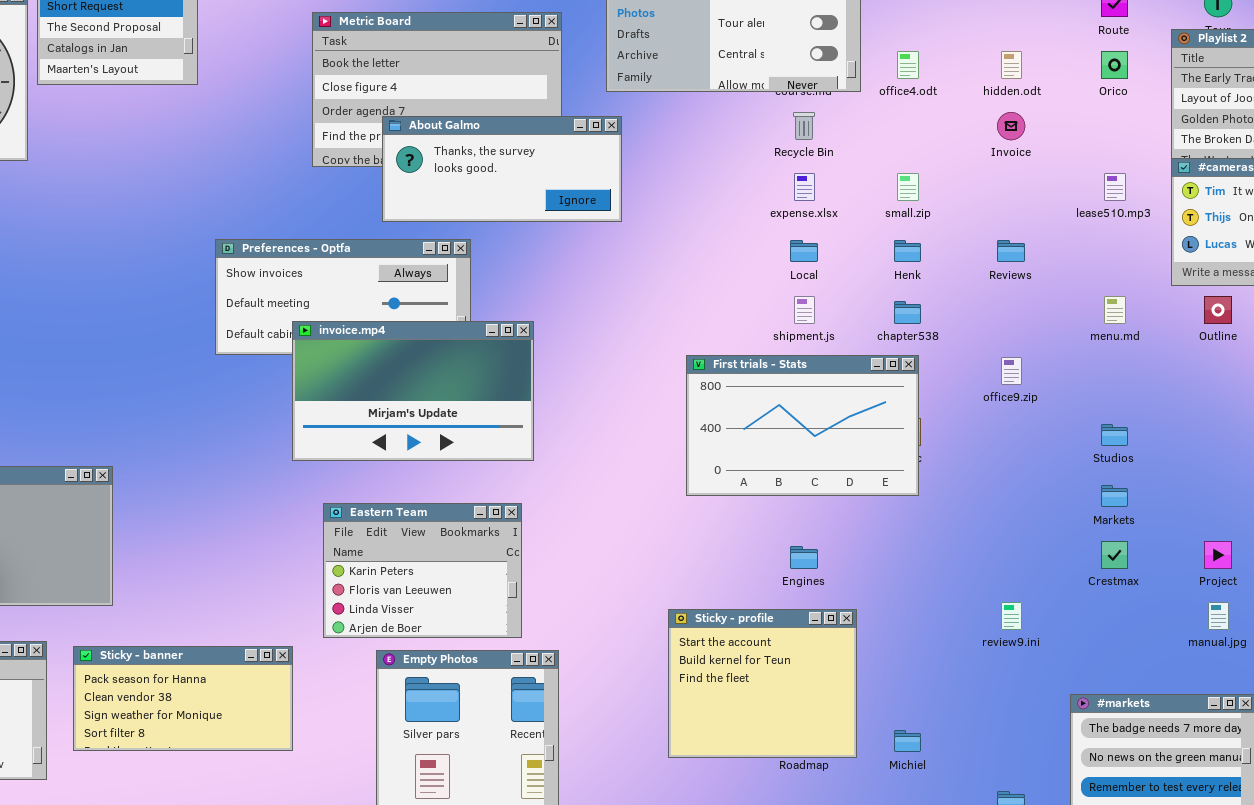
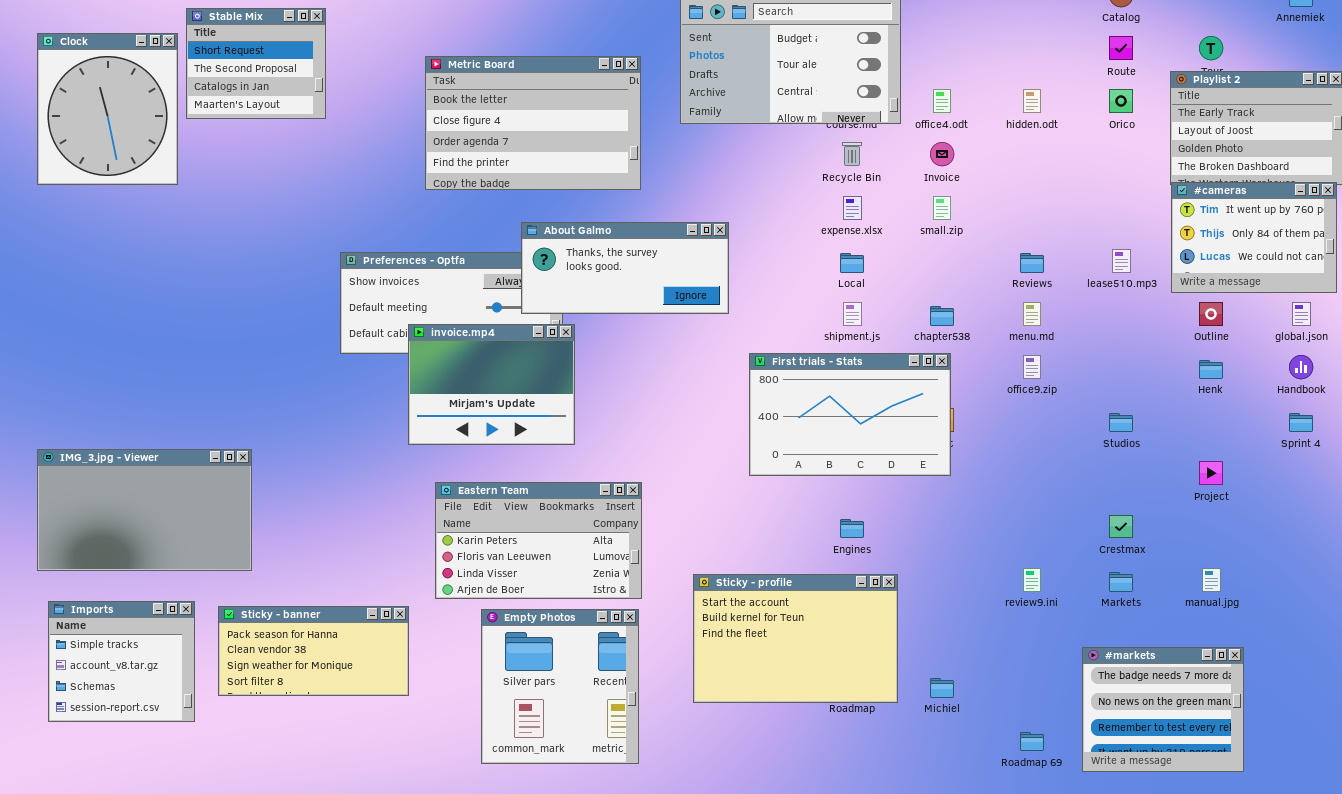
Invoice: [997,112,1025,140] -> [930,142,954,166], moved
About Galmo: [382,116,622,222] -> [521,222,729,314], moved
lease510.mp3: [1104,173,1126,201] -> [1112,249,1131,273], moved
Henk: [894,240,921,262] -> [1199,360,1223,379], moved
menu.md: [1104,296,1126,324] -> [1023,302,1041,326], moved
invoice.mp4: [292,321,534,461] -> [408,324,575,445], resized
Markets: [1101,485,1128,507] -> [1109,572,1133,592], moved
Eastern Team: [323,503,522,638] -> [435,482,642,599], resized
Project: [1204,541,1232,569] -> [1199,461,1223,485], moved
Sticky - profile: [668,609,857,758] -> [693,574,898,703], resized

